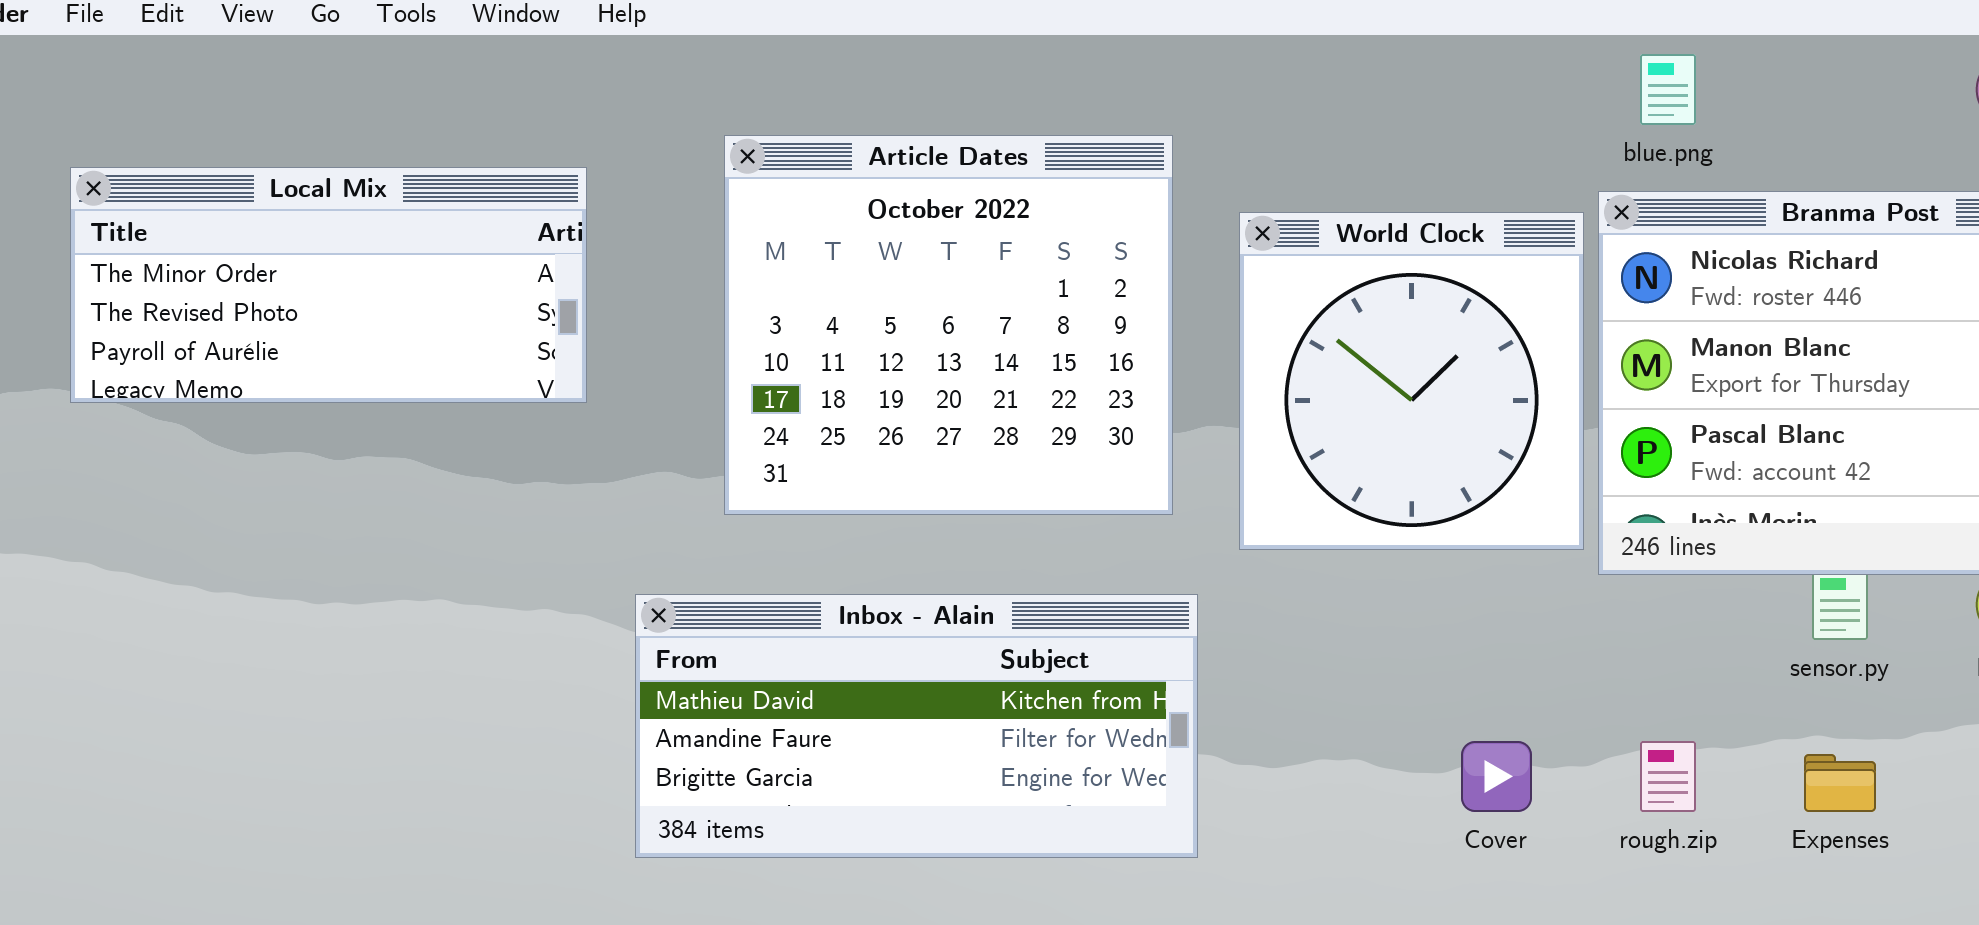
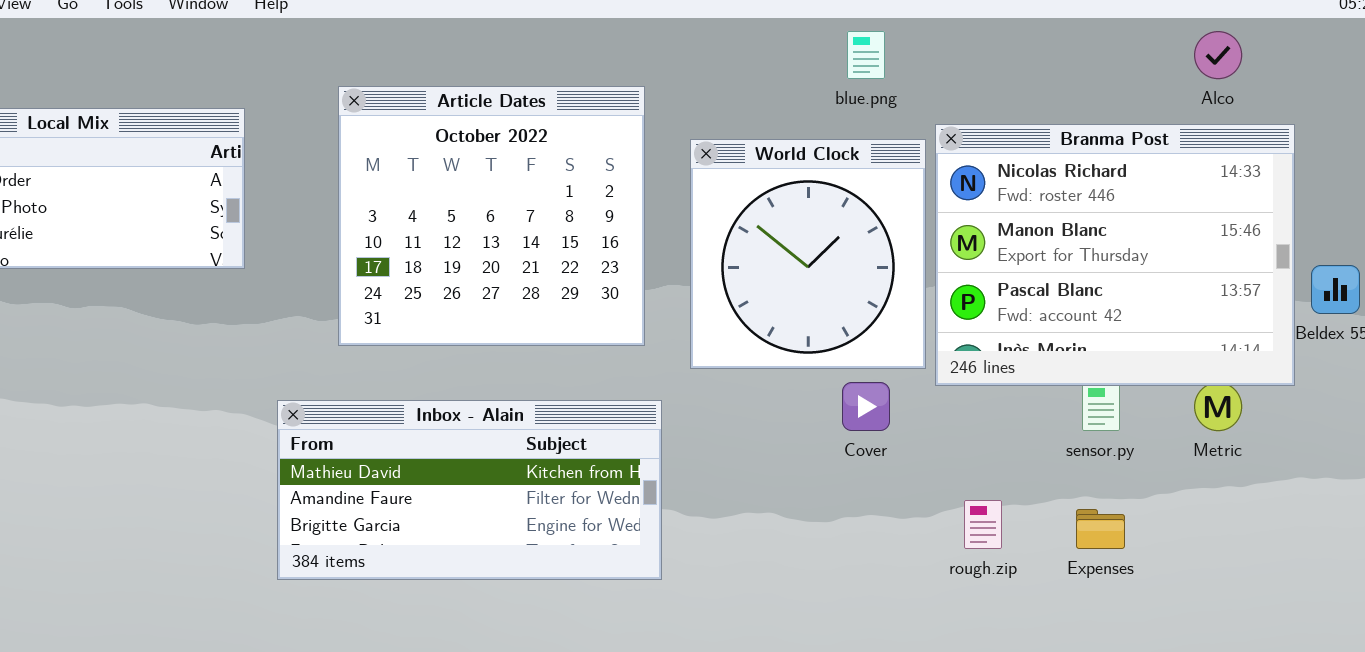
blue.png: [1640,54,1696,125] -> [847,31,885,79], moved
Cover: [1461,741,1532,812] -> [842,382,890,431], moved

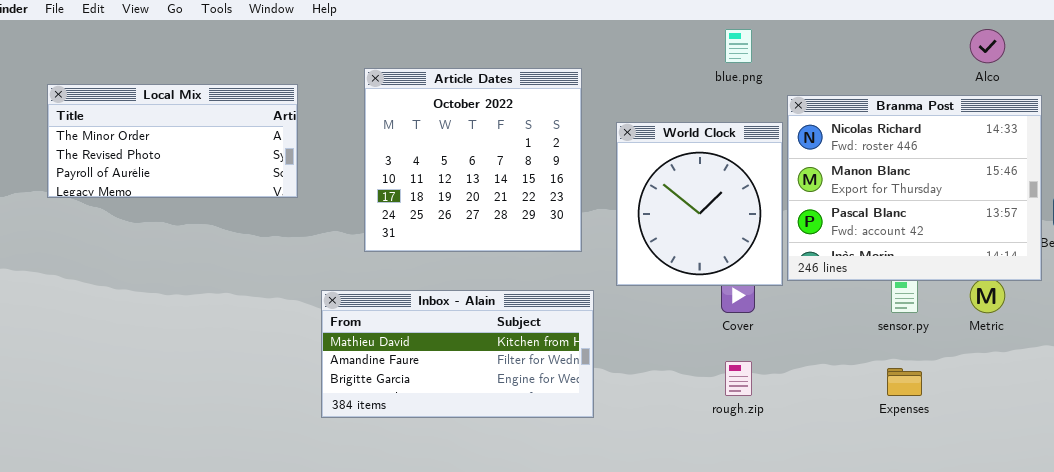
World Clock: [690,139,926,369] -> [616,122,783,286], moved
rough.zip: [964,500,1002,549] -> [725,361,752,396], moved

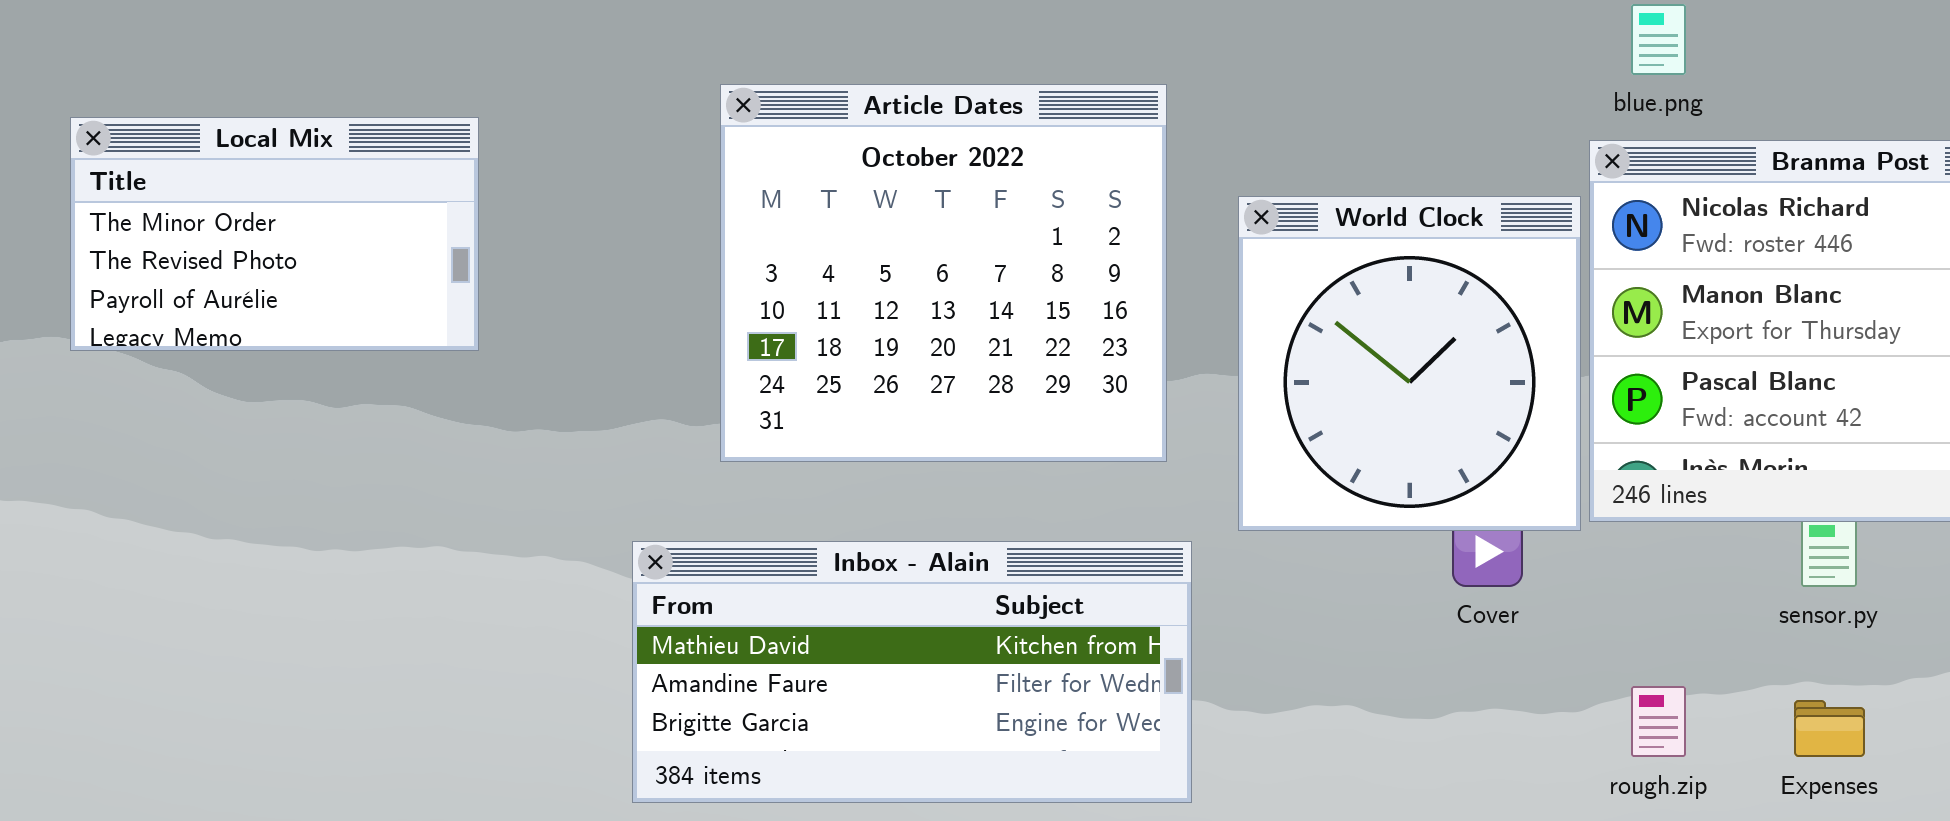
blue.png: [725,29,752,63] -> [1631,4,1686,75], moved
Local Mix: [47,84,298,198] -> [70,117,479,351], resized
rough.zip: [725,361,752,396] -> [1631,686,1686,757], moved

